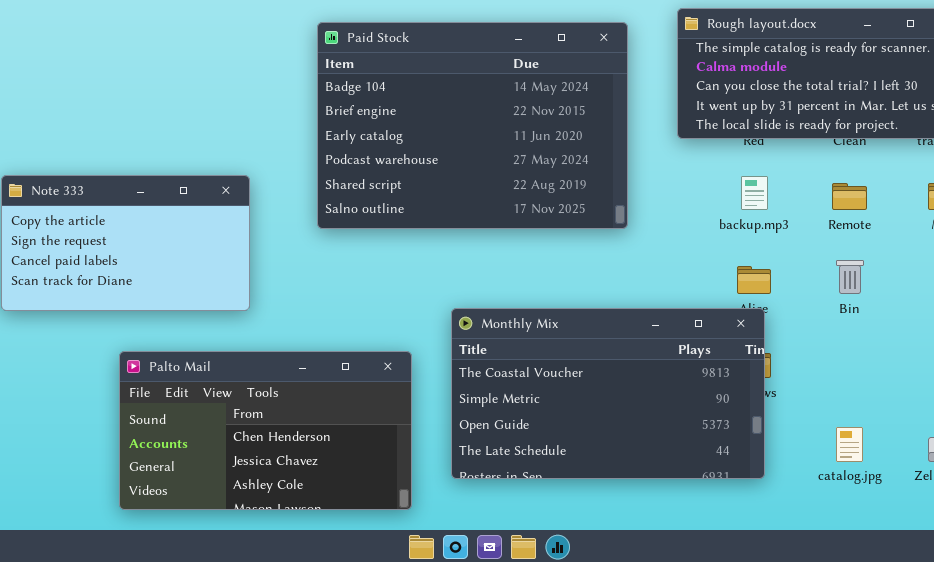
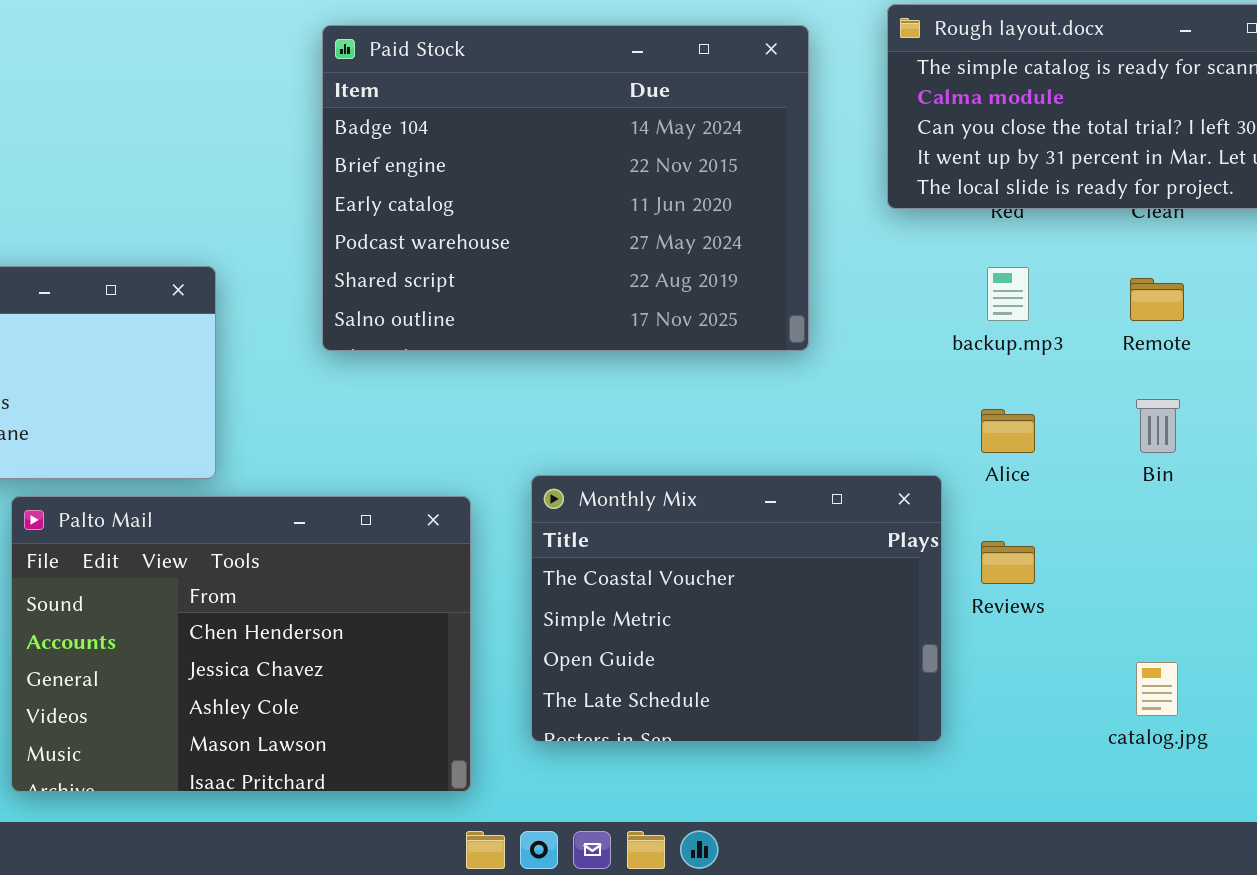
Monthly Mix: [451,308,765,479] -> [531,475,942,742], resized
Palto Mail: [119,351,412,510] -> [11,496,471,792], resized

